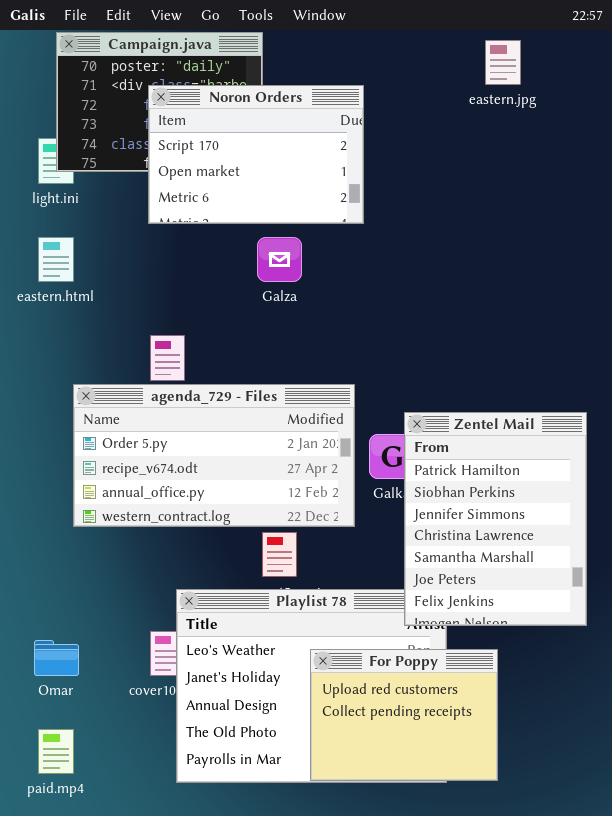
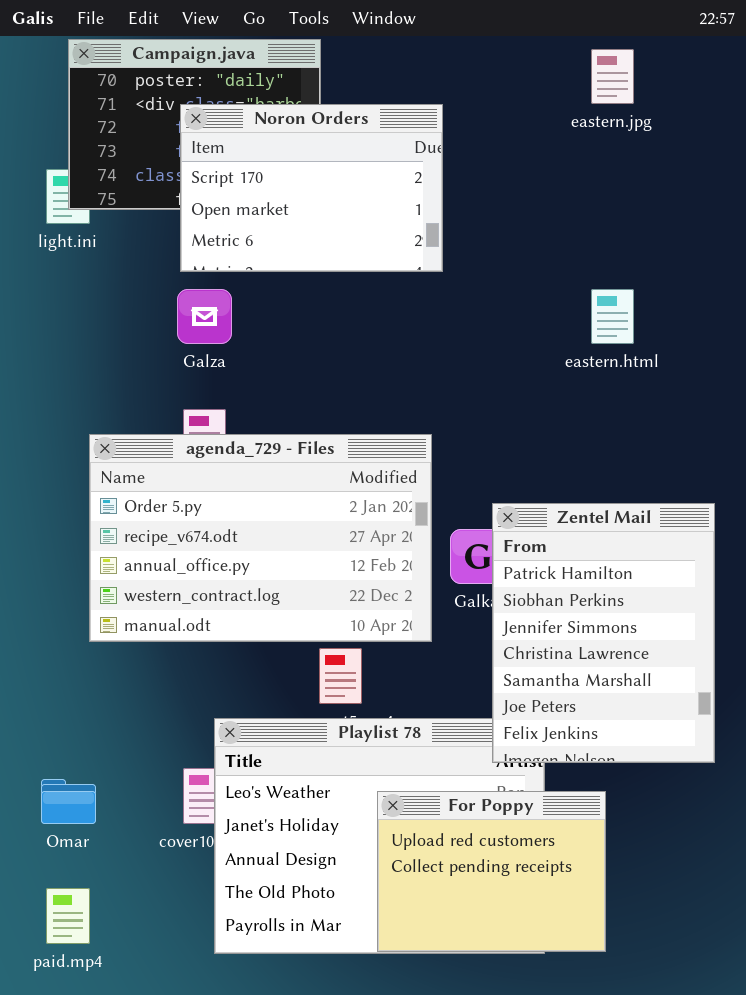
eastern.html: [38,237,74,282] -> [591,289,634,344], moved
Galza: [257,237,302,282] -> [177,289,232,344], moved
agenda_729 - Files: [73,384,355,527] -> [89,434,432,642], resized

